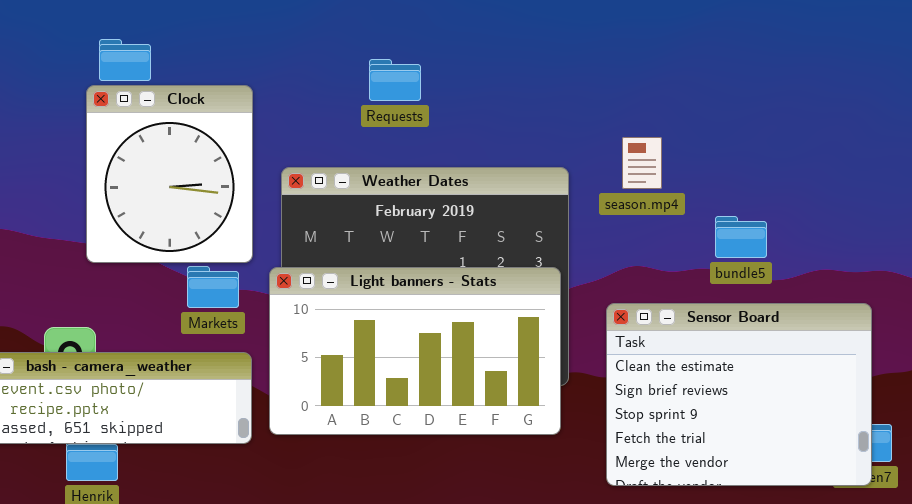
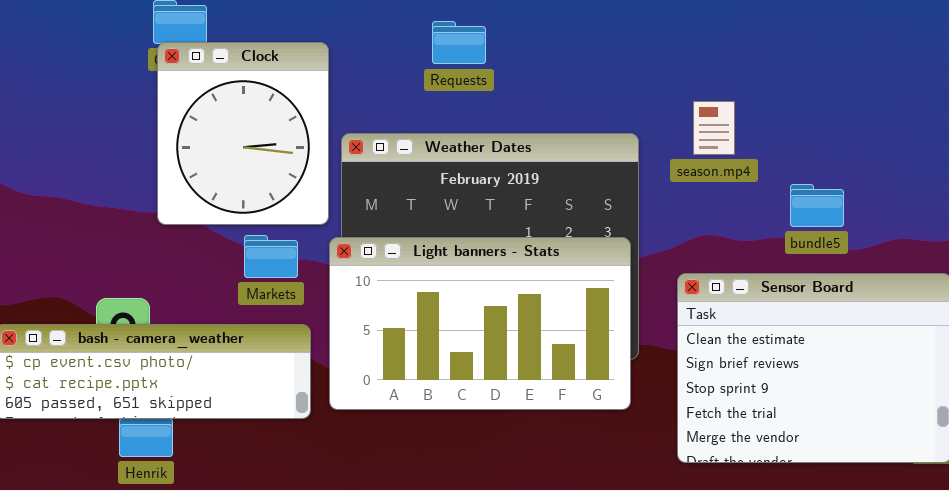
Clock: [86,85,253,263] -> [157,42,329,225], moved

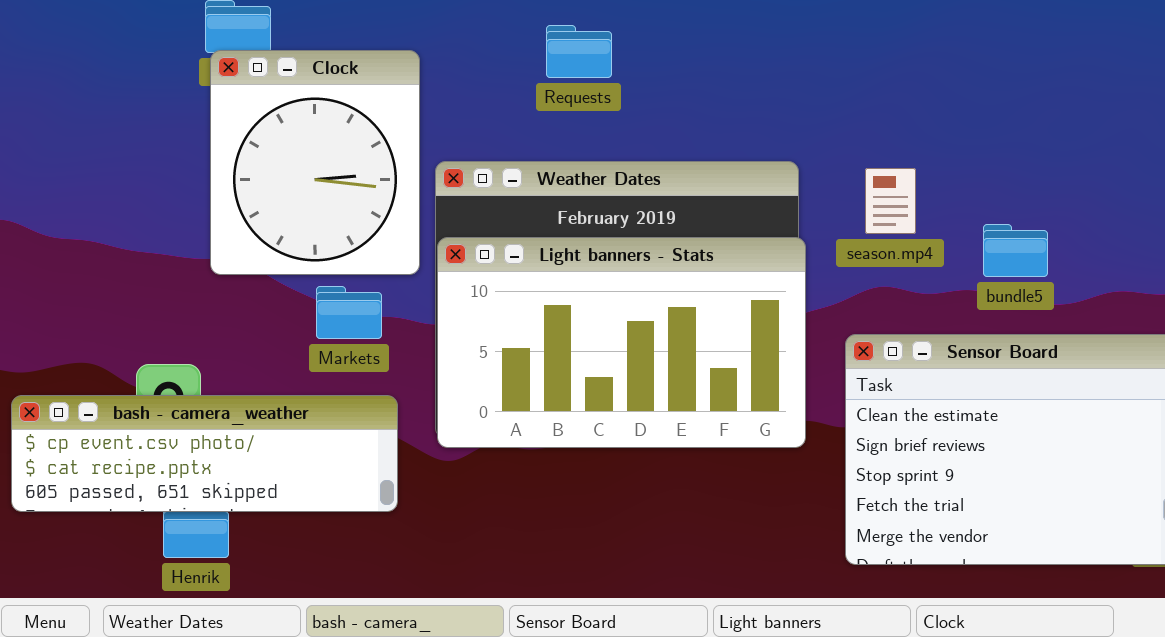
season.mp4: [693,101,735,155] -> [865,168,916,234], moved
Light banners - Stats: [329,237,631,410] -> [437,237,806,448], moved

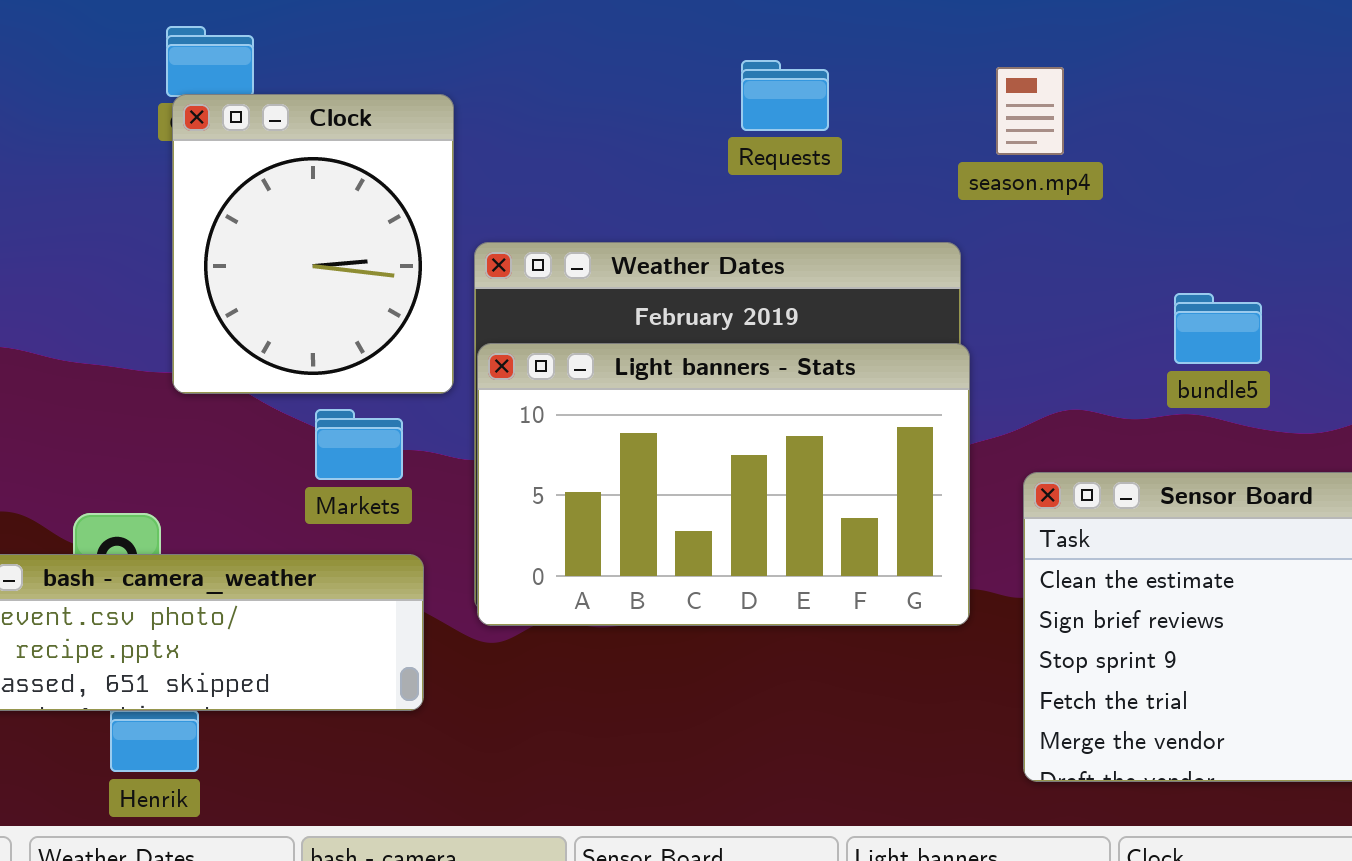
Requests: [546,25,612,78] -> [741,60,829,131], moved
season.mp4: [865,168,916,234] -> [996,67,1064,155], moved
bundle5: [983,224,1048,277] -> [1174,293,1262,364], moved

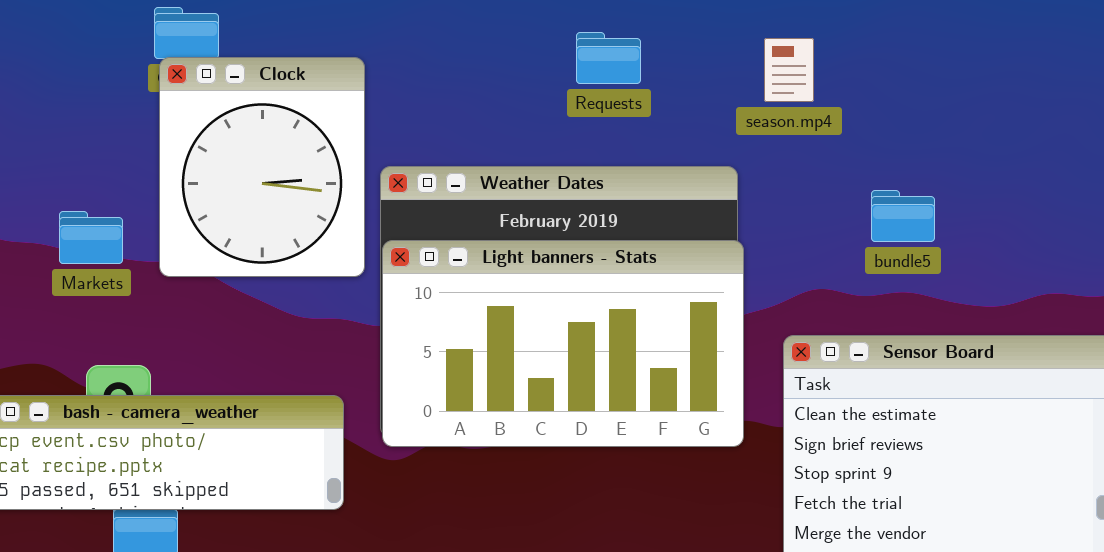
bundle5: [1174,293,1262,364] -> [871,190,935,242], moved
Markets: [315,409,403,480] -> [59,211,123,264], moved

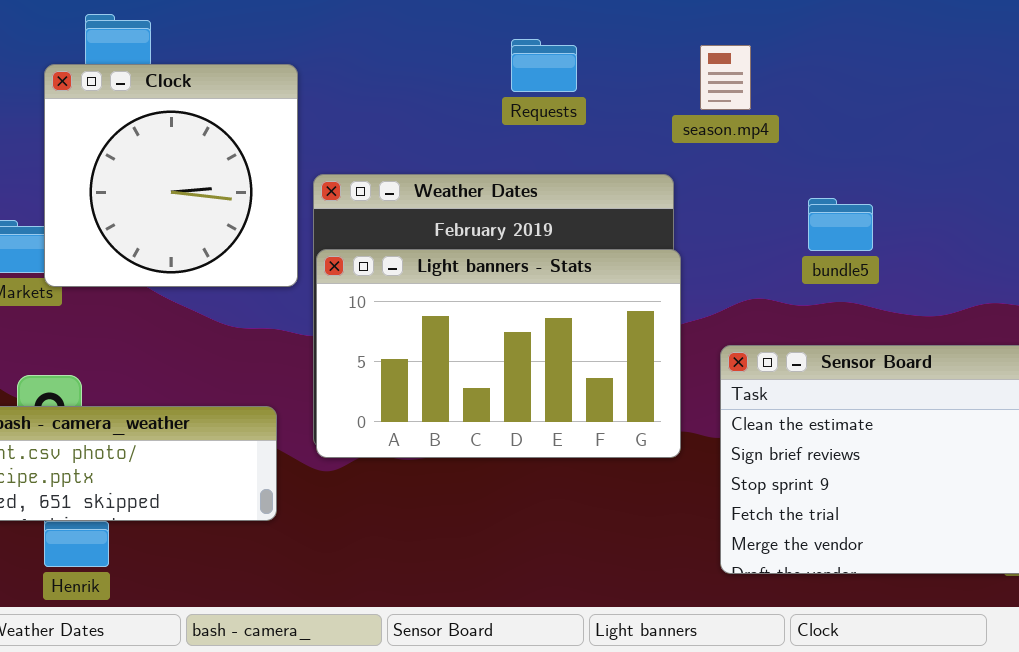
Clock: [159,57,365,277] -> [44,64,298,287], resized

